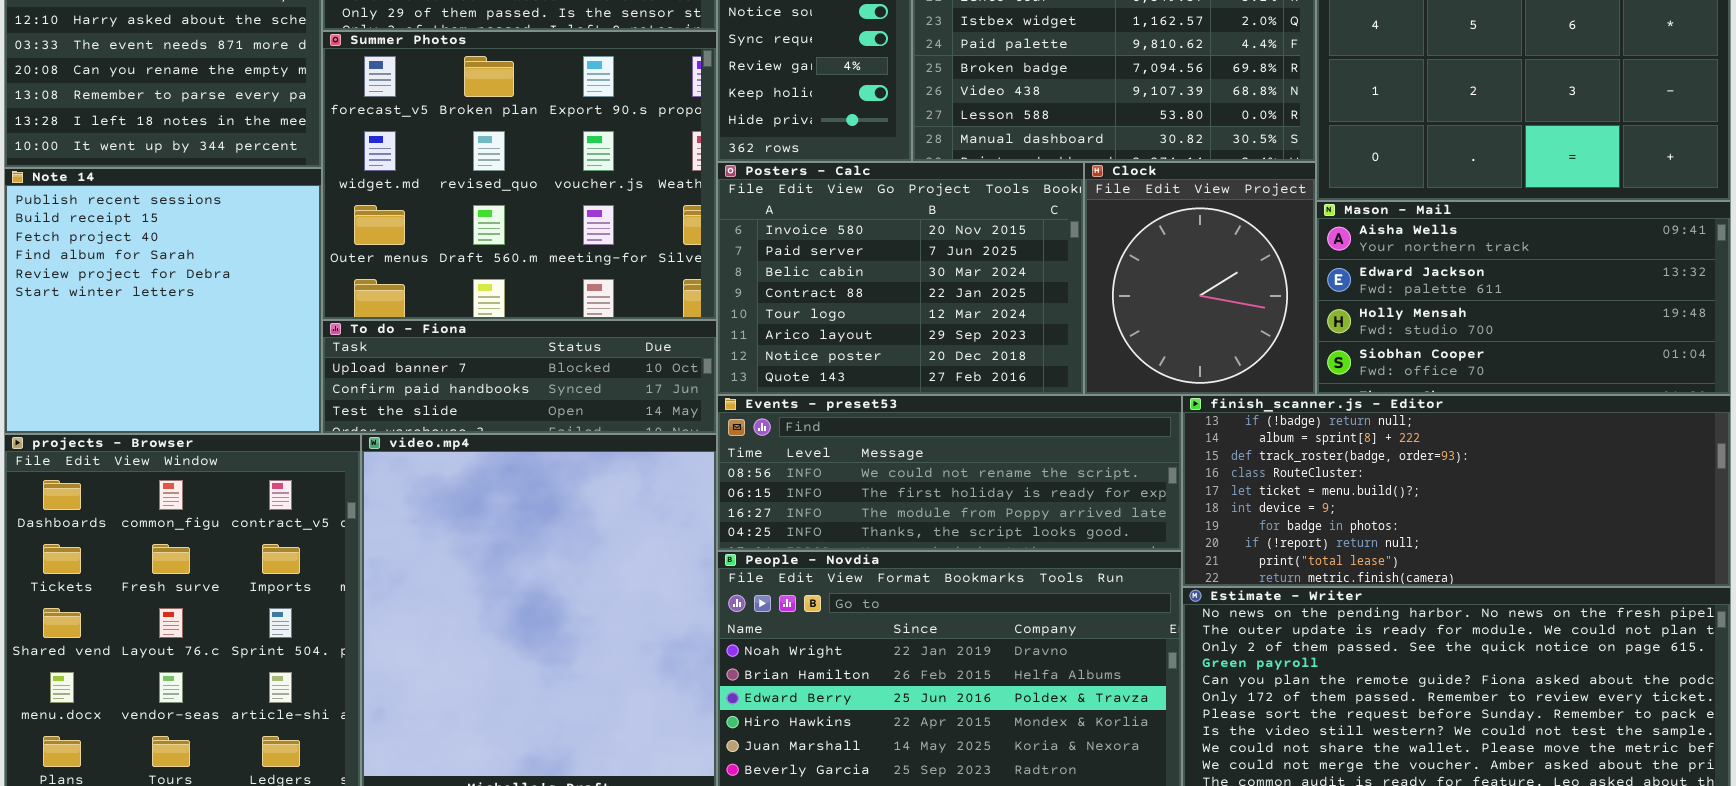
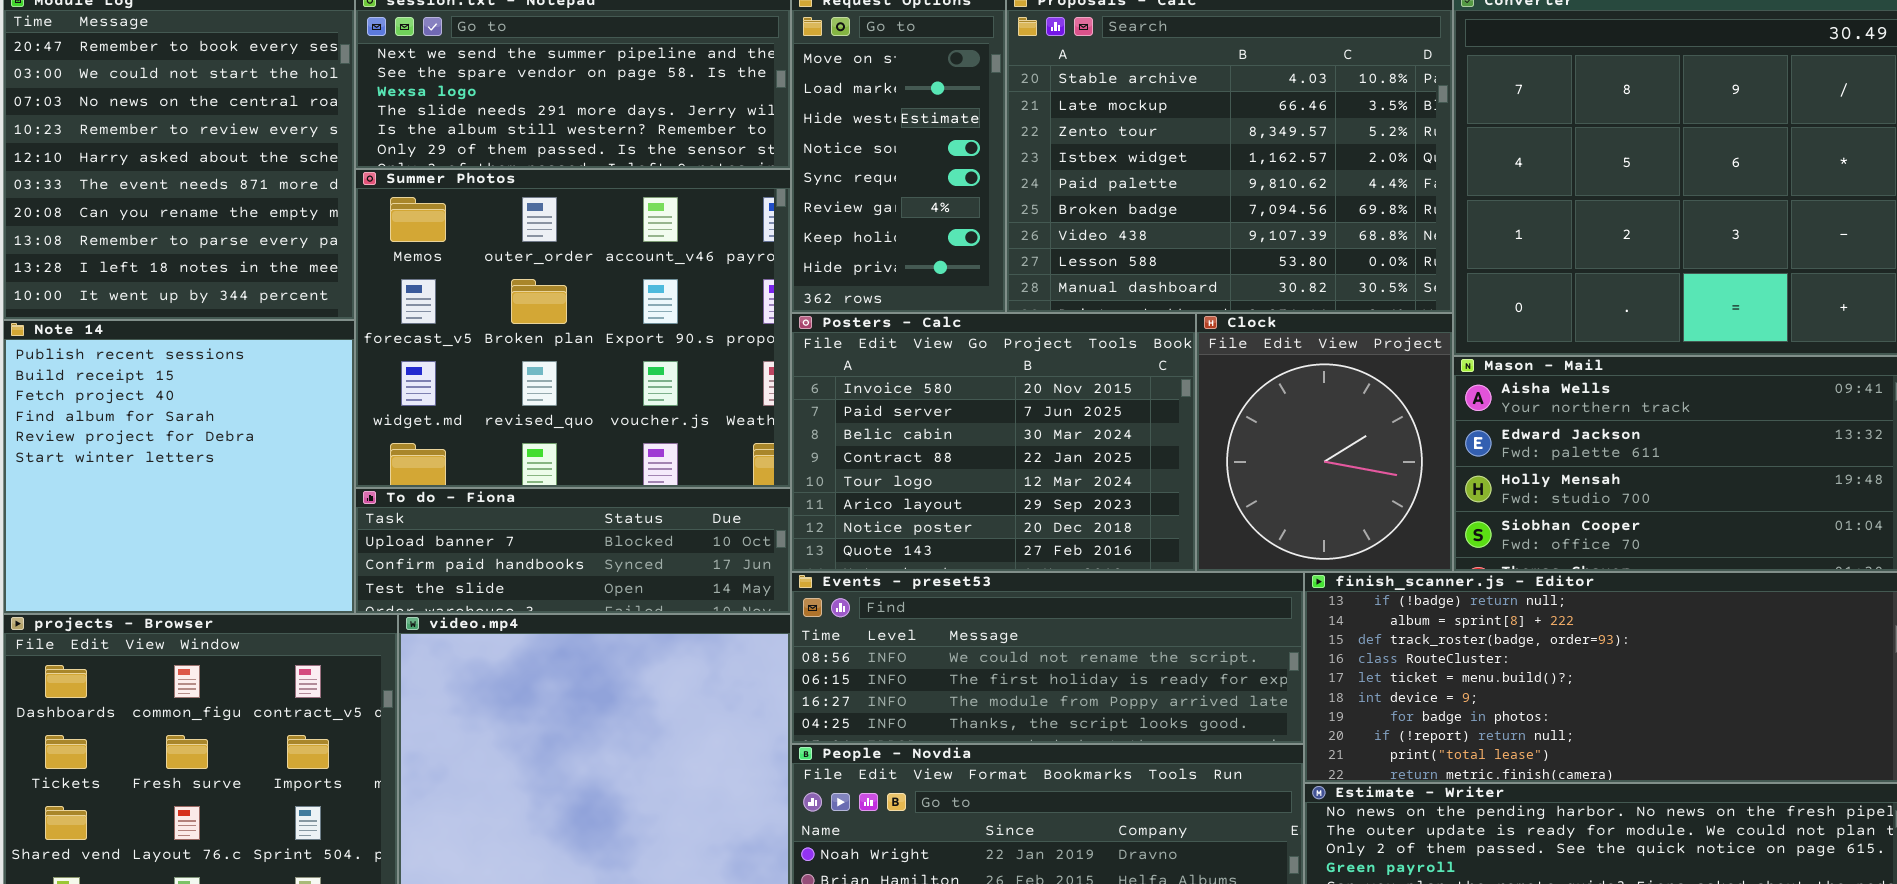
Summer Photos: [322,31,717,320] -> [355,169,791,488], scrolled up 1 row

